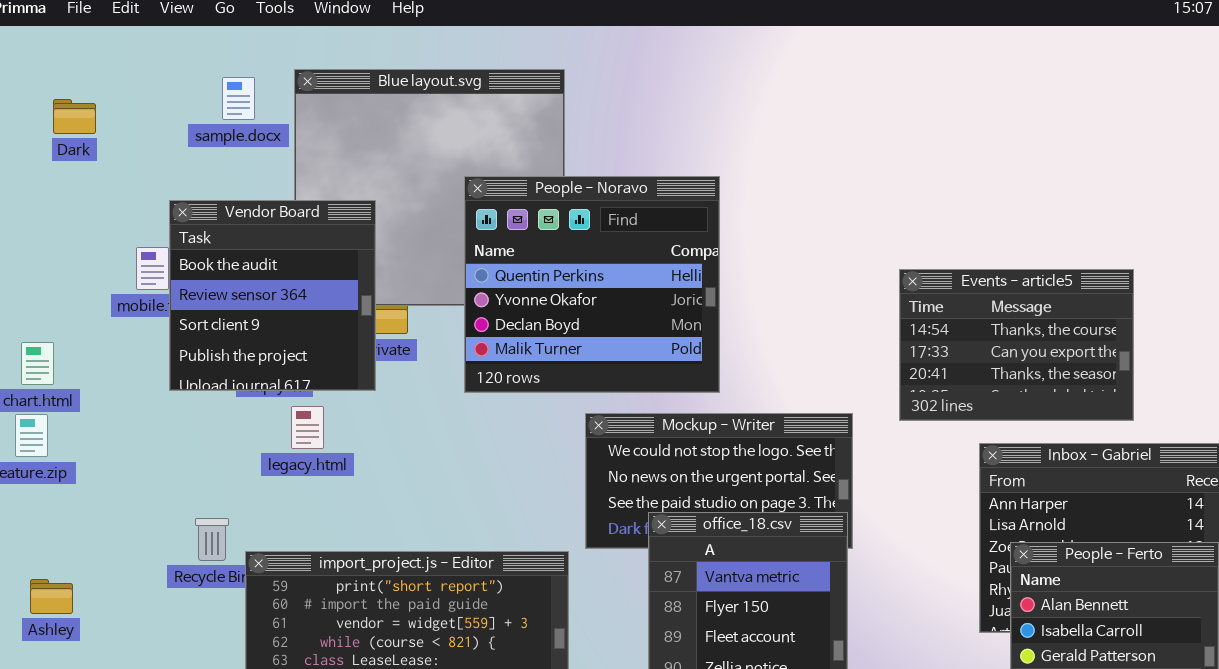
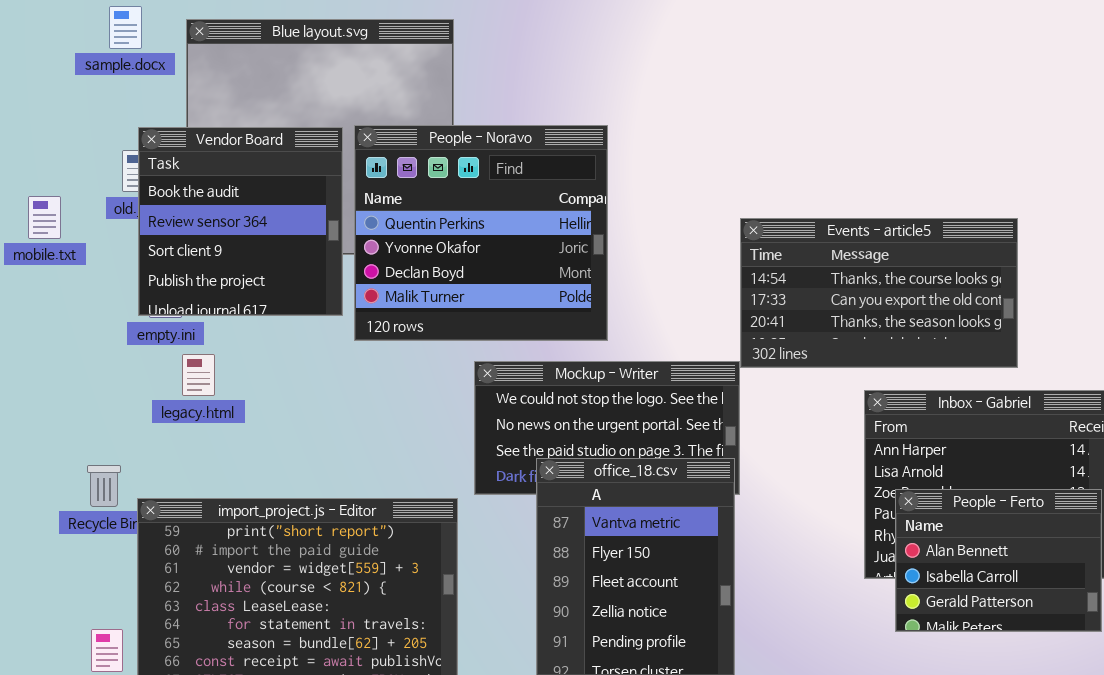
sample.docx: [222,77,255,120] -> [109,6,142,49], moved
Vendor Board: [169,200,376,391] -> [138,127,343,316], moved
Events - article5: [899,269,1134,421] -> [740,218,1018,368], resized

